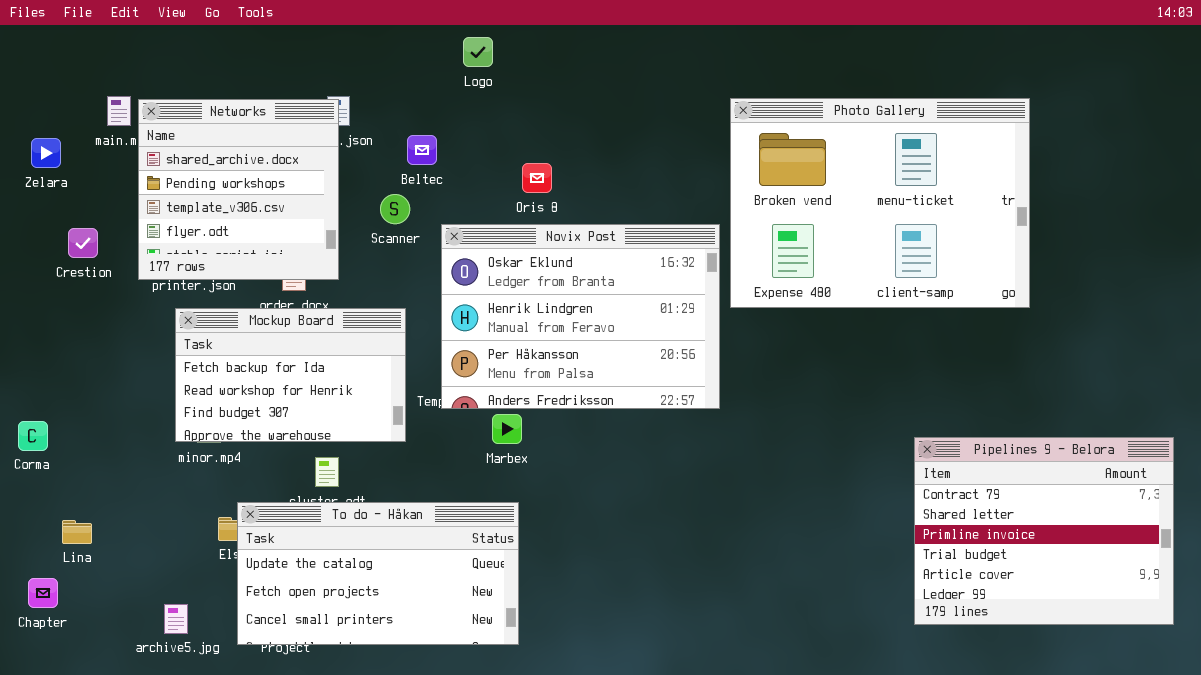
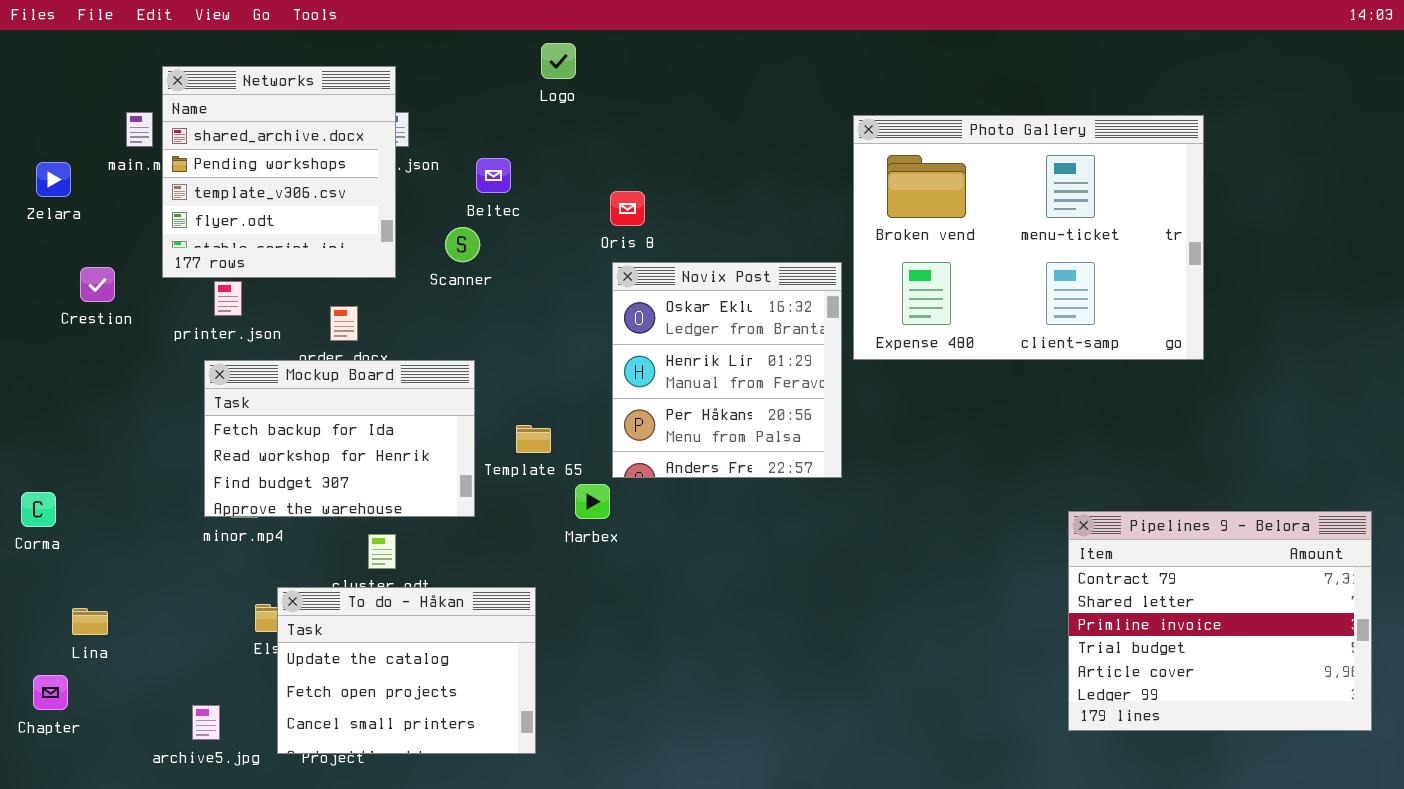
Networks: [138,99,339,280] -> [162,66,396,278], moved
Novix Post: [441,224,720,409] -> [612,262,842,478], resized
To do - Håkan: [237,502,519,645] -> [277,587,536,754], resized

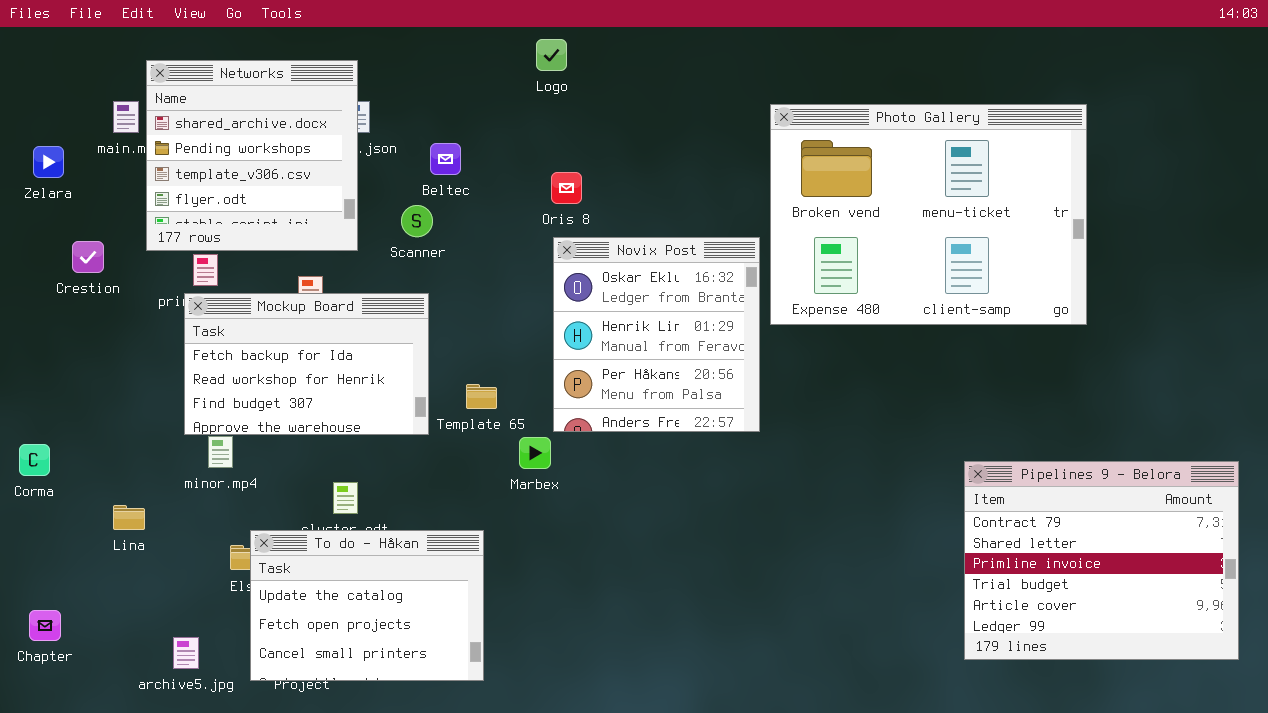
Logo: [541,43,576,79] -> [536,39,567,71], moved
Mockup Board: [204,360,475,517] -> [184,293,429,435], moved
Lina: [72,608,108,635] -> [113,505,145,530], moved

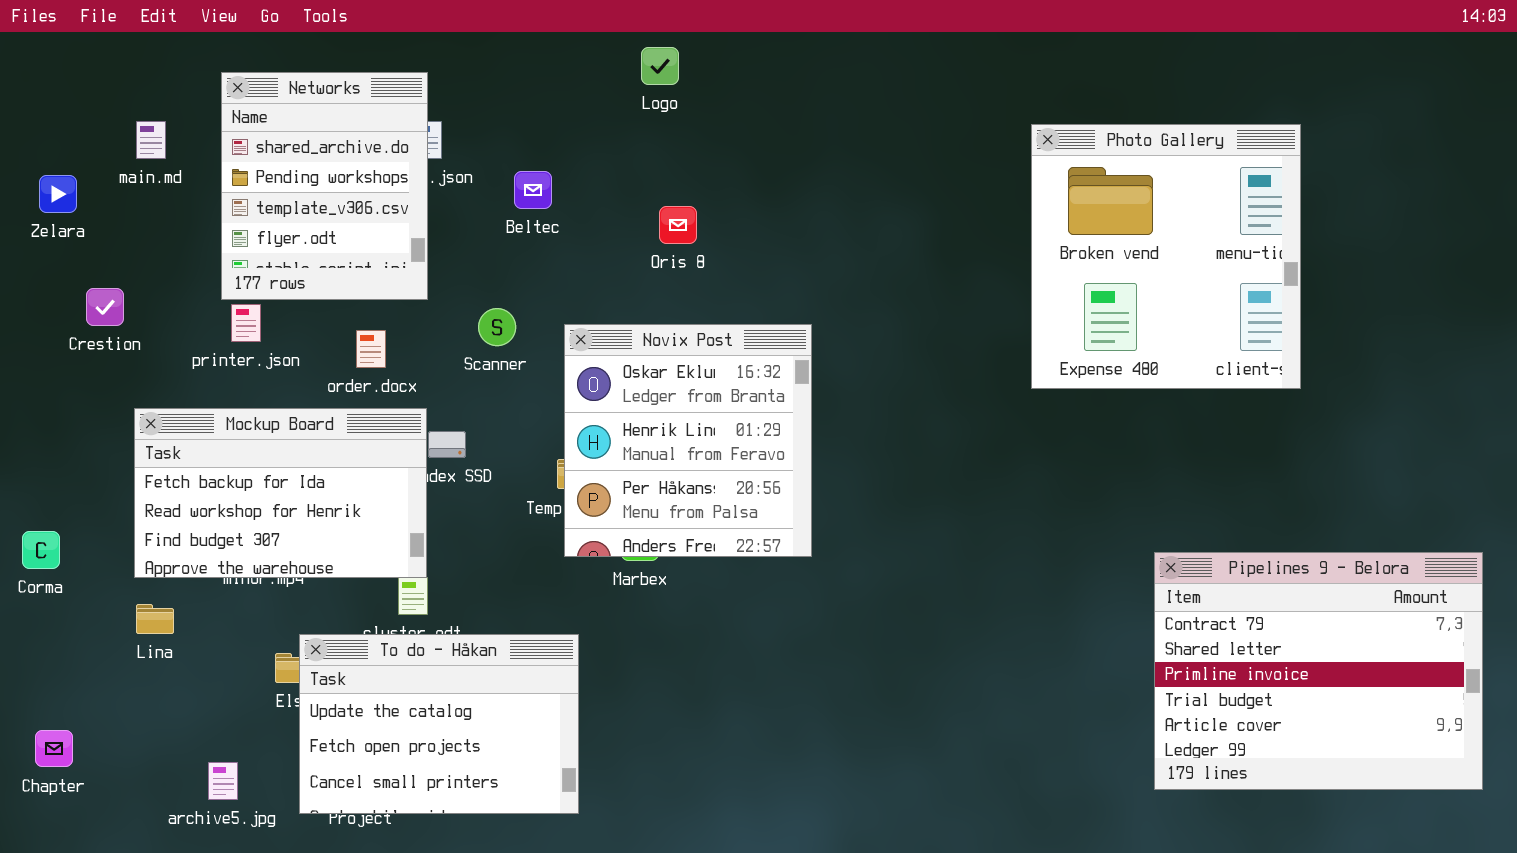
Networks: [146,60,358,251] -> [221,72,428,300], resized
Photo Gallery: [770,104,1087,325] -> [1031,124,1301,389], resized
Scanner: [401,205,433,237] -> [478,308,516,346], moved
Novix Post: [553,237,760,432] -> [564,324,812,557], moved
Mockup Board: [184,293,429,435] -> [134,408,427,578], moved

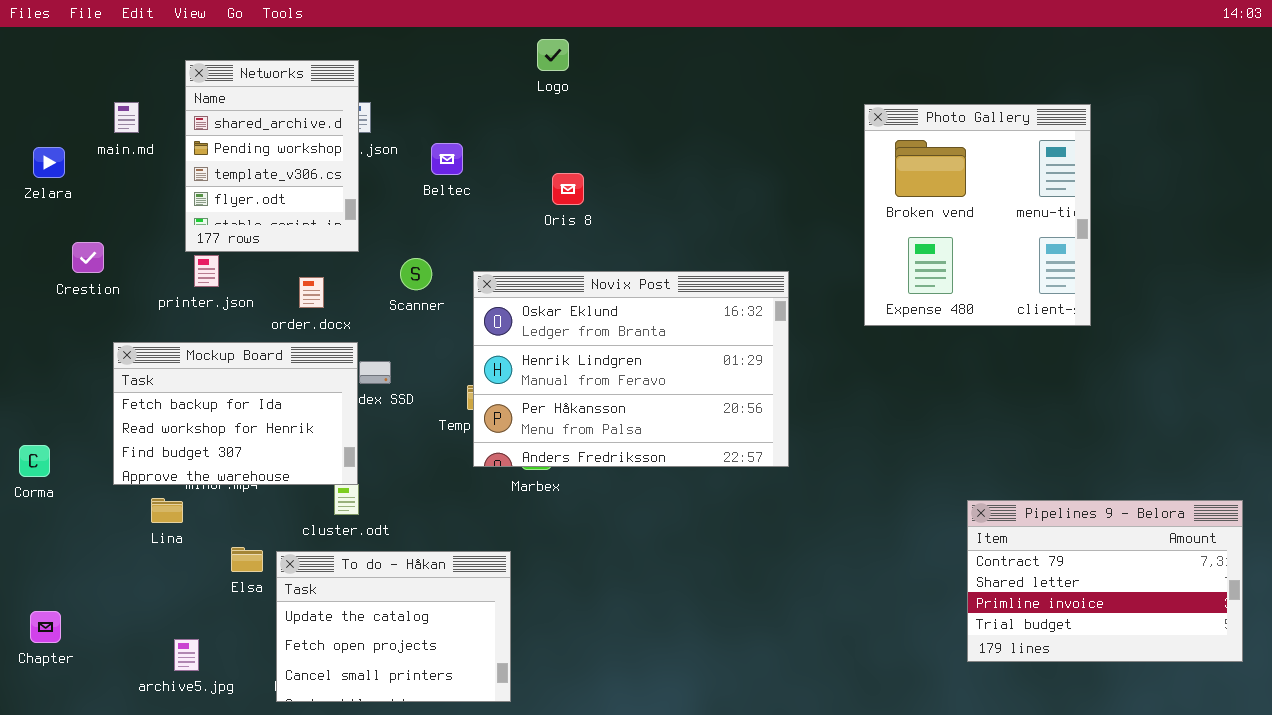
Novix Post: [564,324,812,557] -> [473,271,789,467], resized
Pipelines 9 - Belora: [1154,552,1483,790] -> [967,500,1243,662], resized
Lina: [136,604,174,634] -> [151,498,183,523], moved
To do - Håkan: [299,634,579,814] -> [276,551,511,702], moved

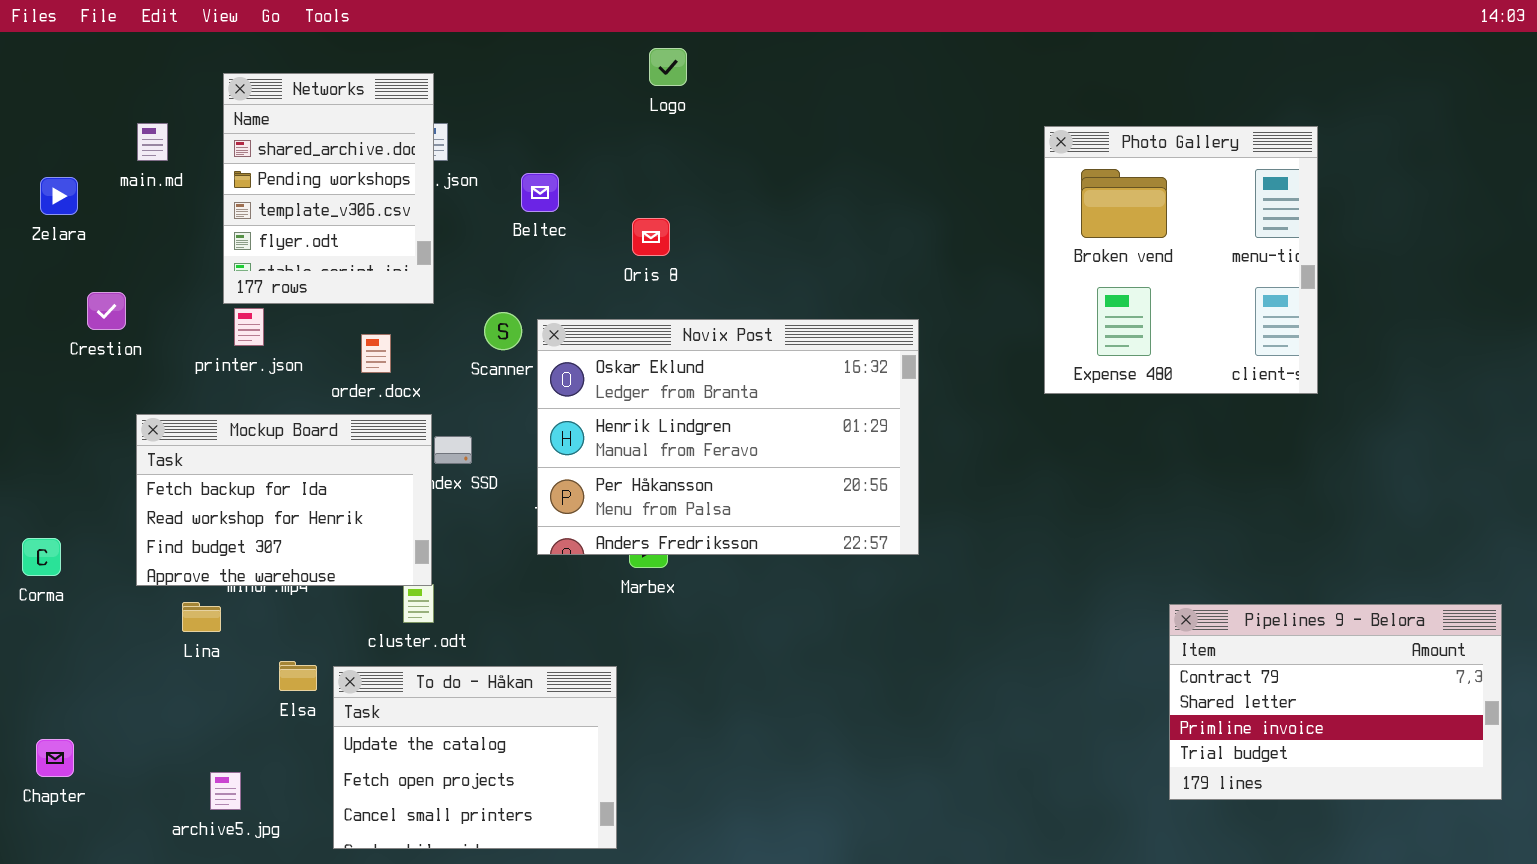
Oris 8: [552,173,584,205] -> [632,218,670,256], moved
Novix Post: [473,271,789,467] -> [537,319,919,555], moved

